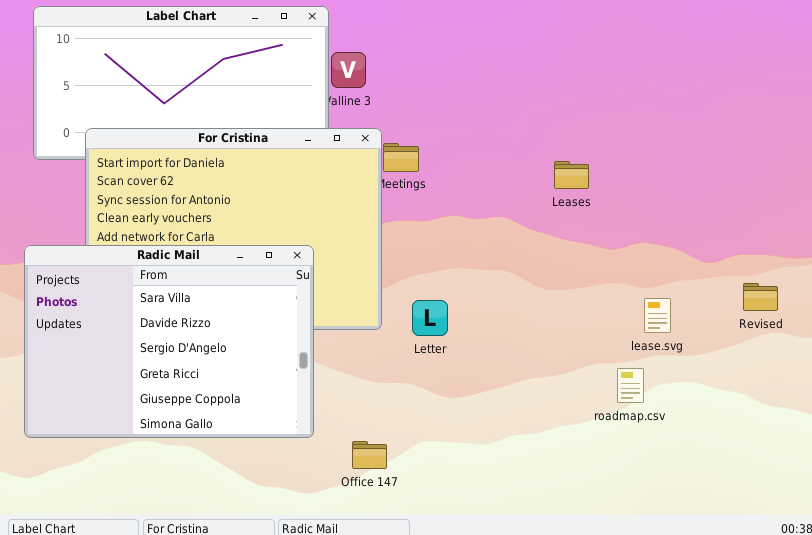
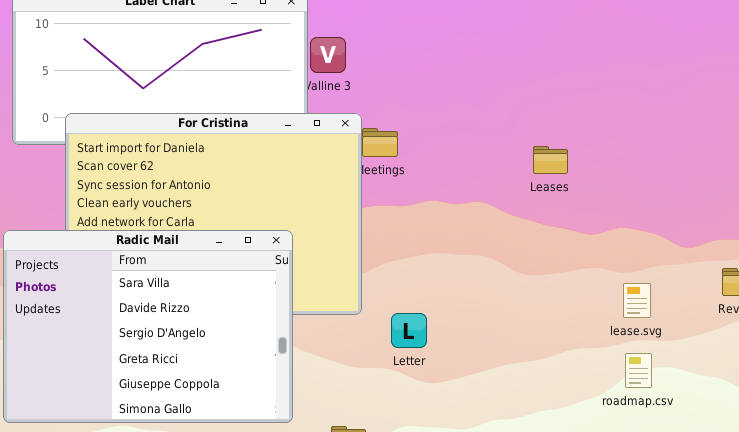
Letter: [412,300,448,336] -> [391,313,427,348], moved
roadmap.csv: [617,368,644,403] -> [625,353,652,388], moved

